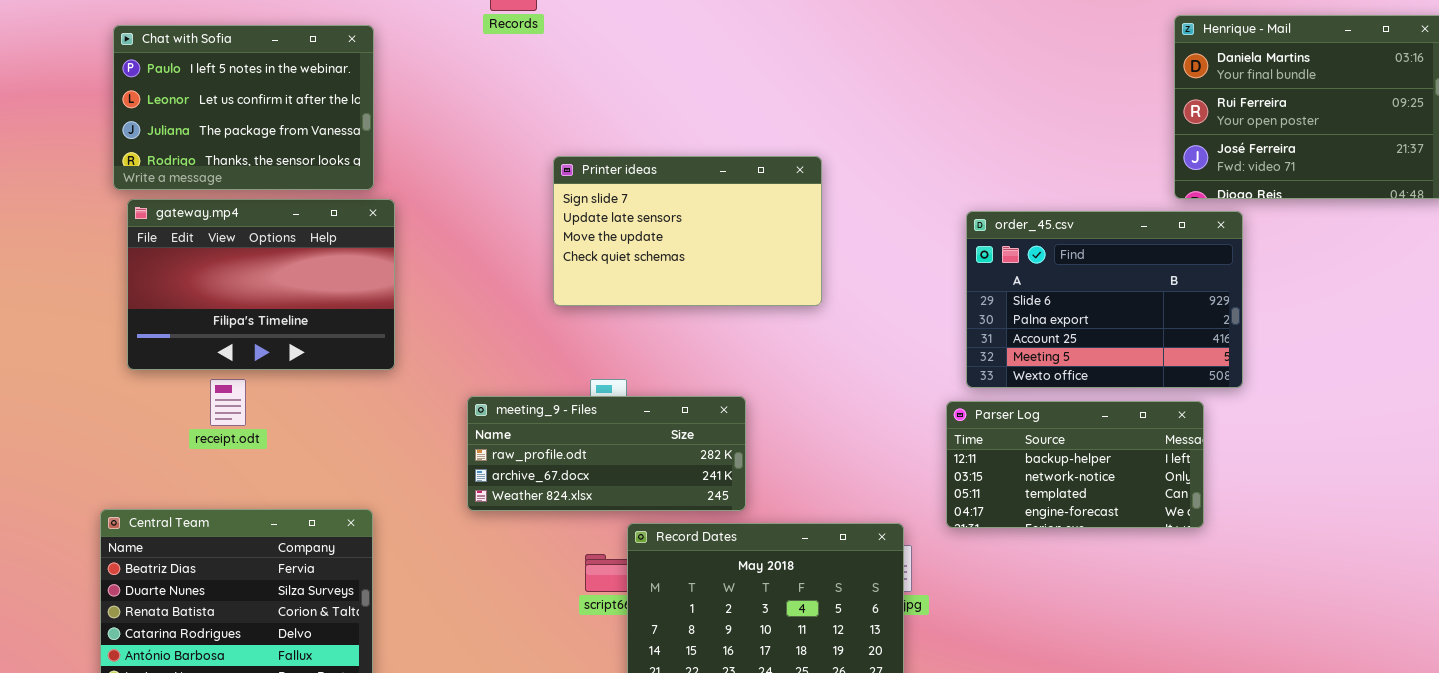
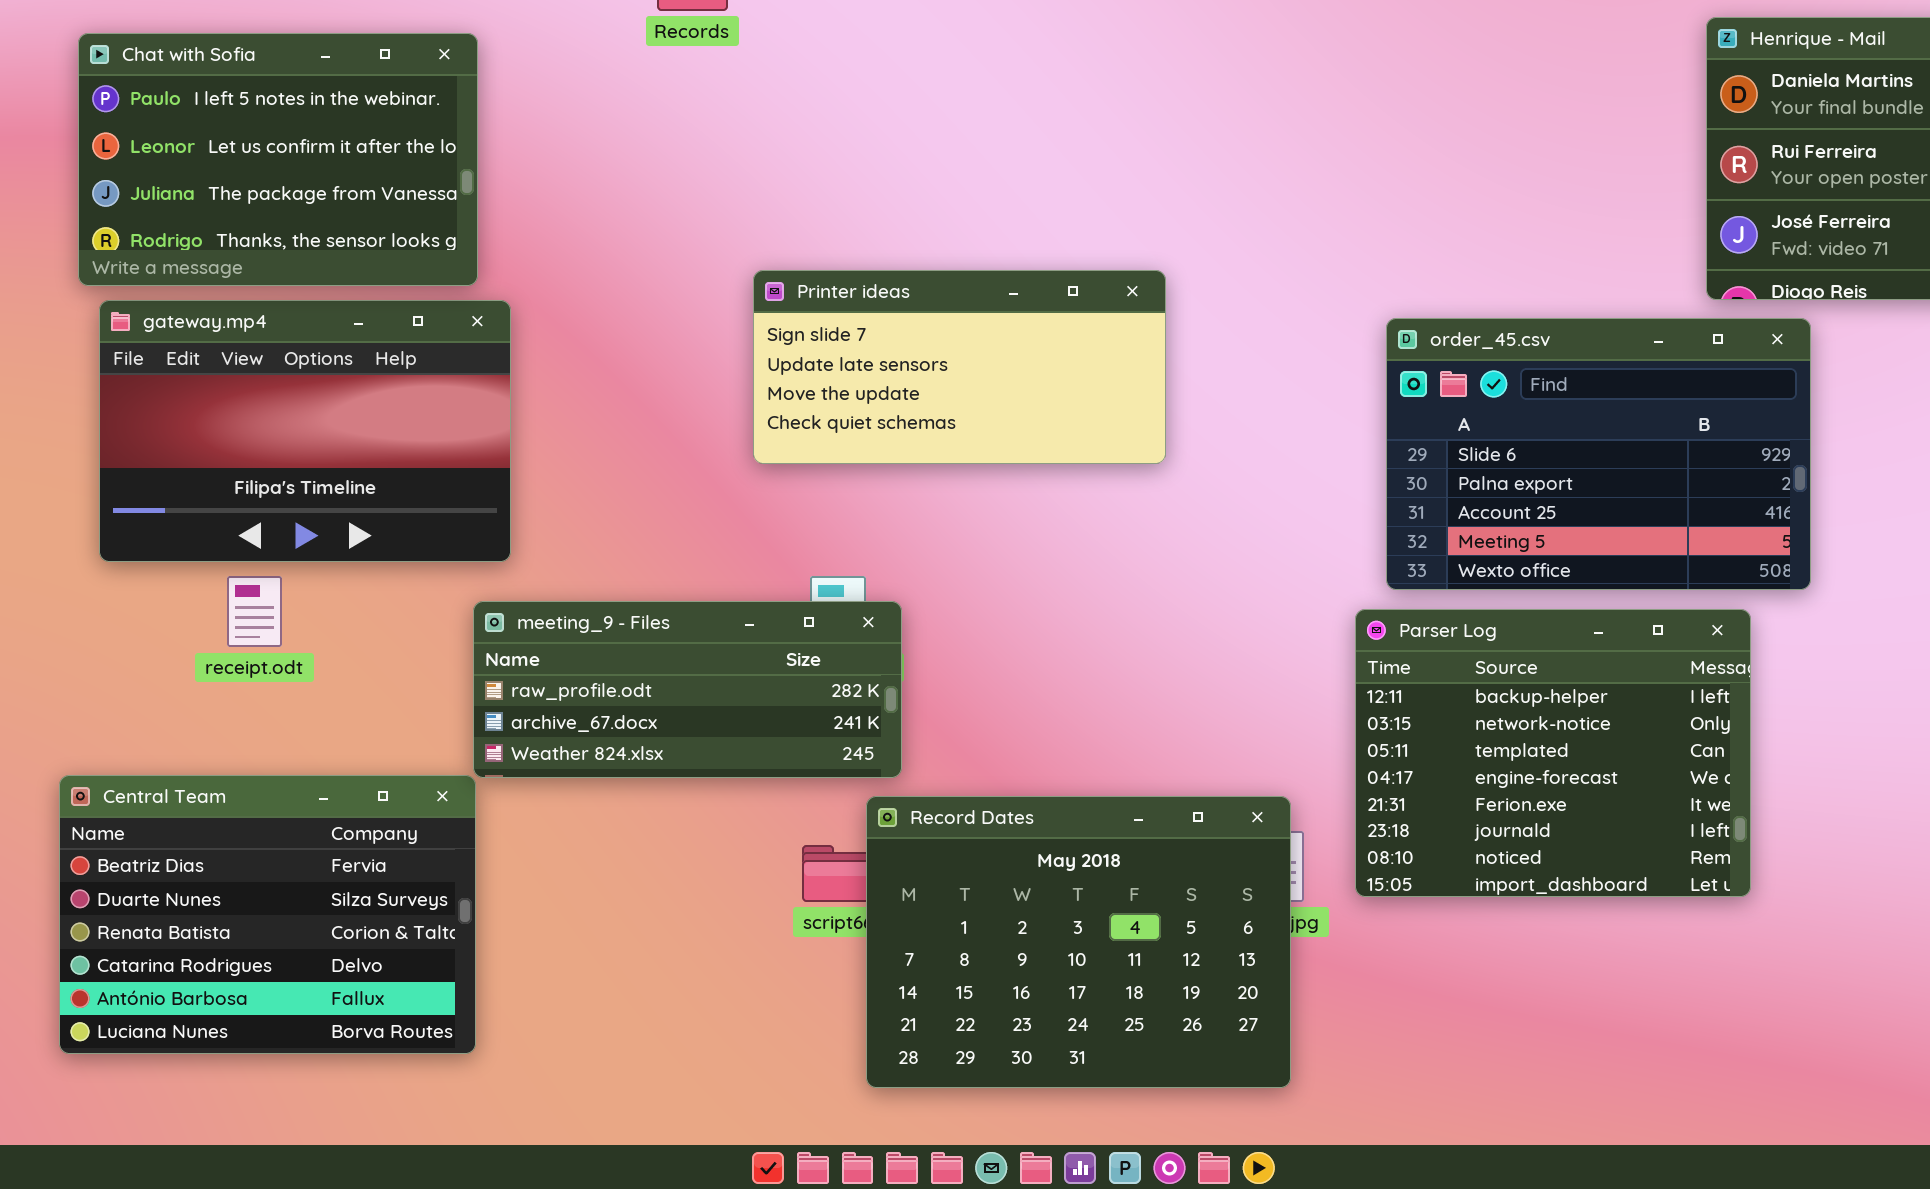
Printer ideas: [553,156,822,306] -> [753,270,1166,464], resized
meeting_9 - Files: [467,396,746,511] -> [473,601,902,778], moved
Parser Log: [946,401,1204,528] -> [1355,609,1751,897], resized

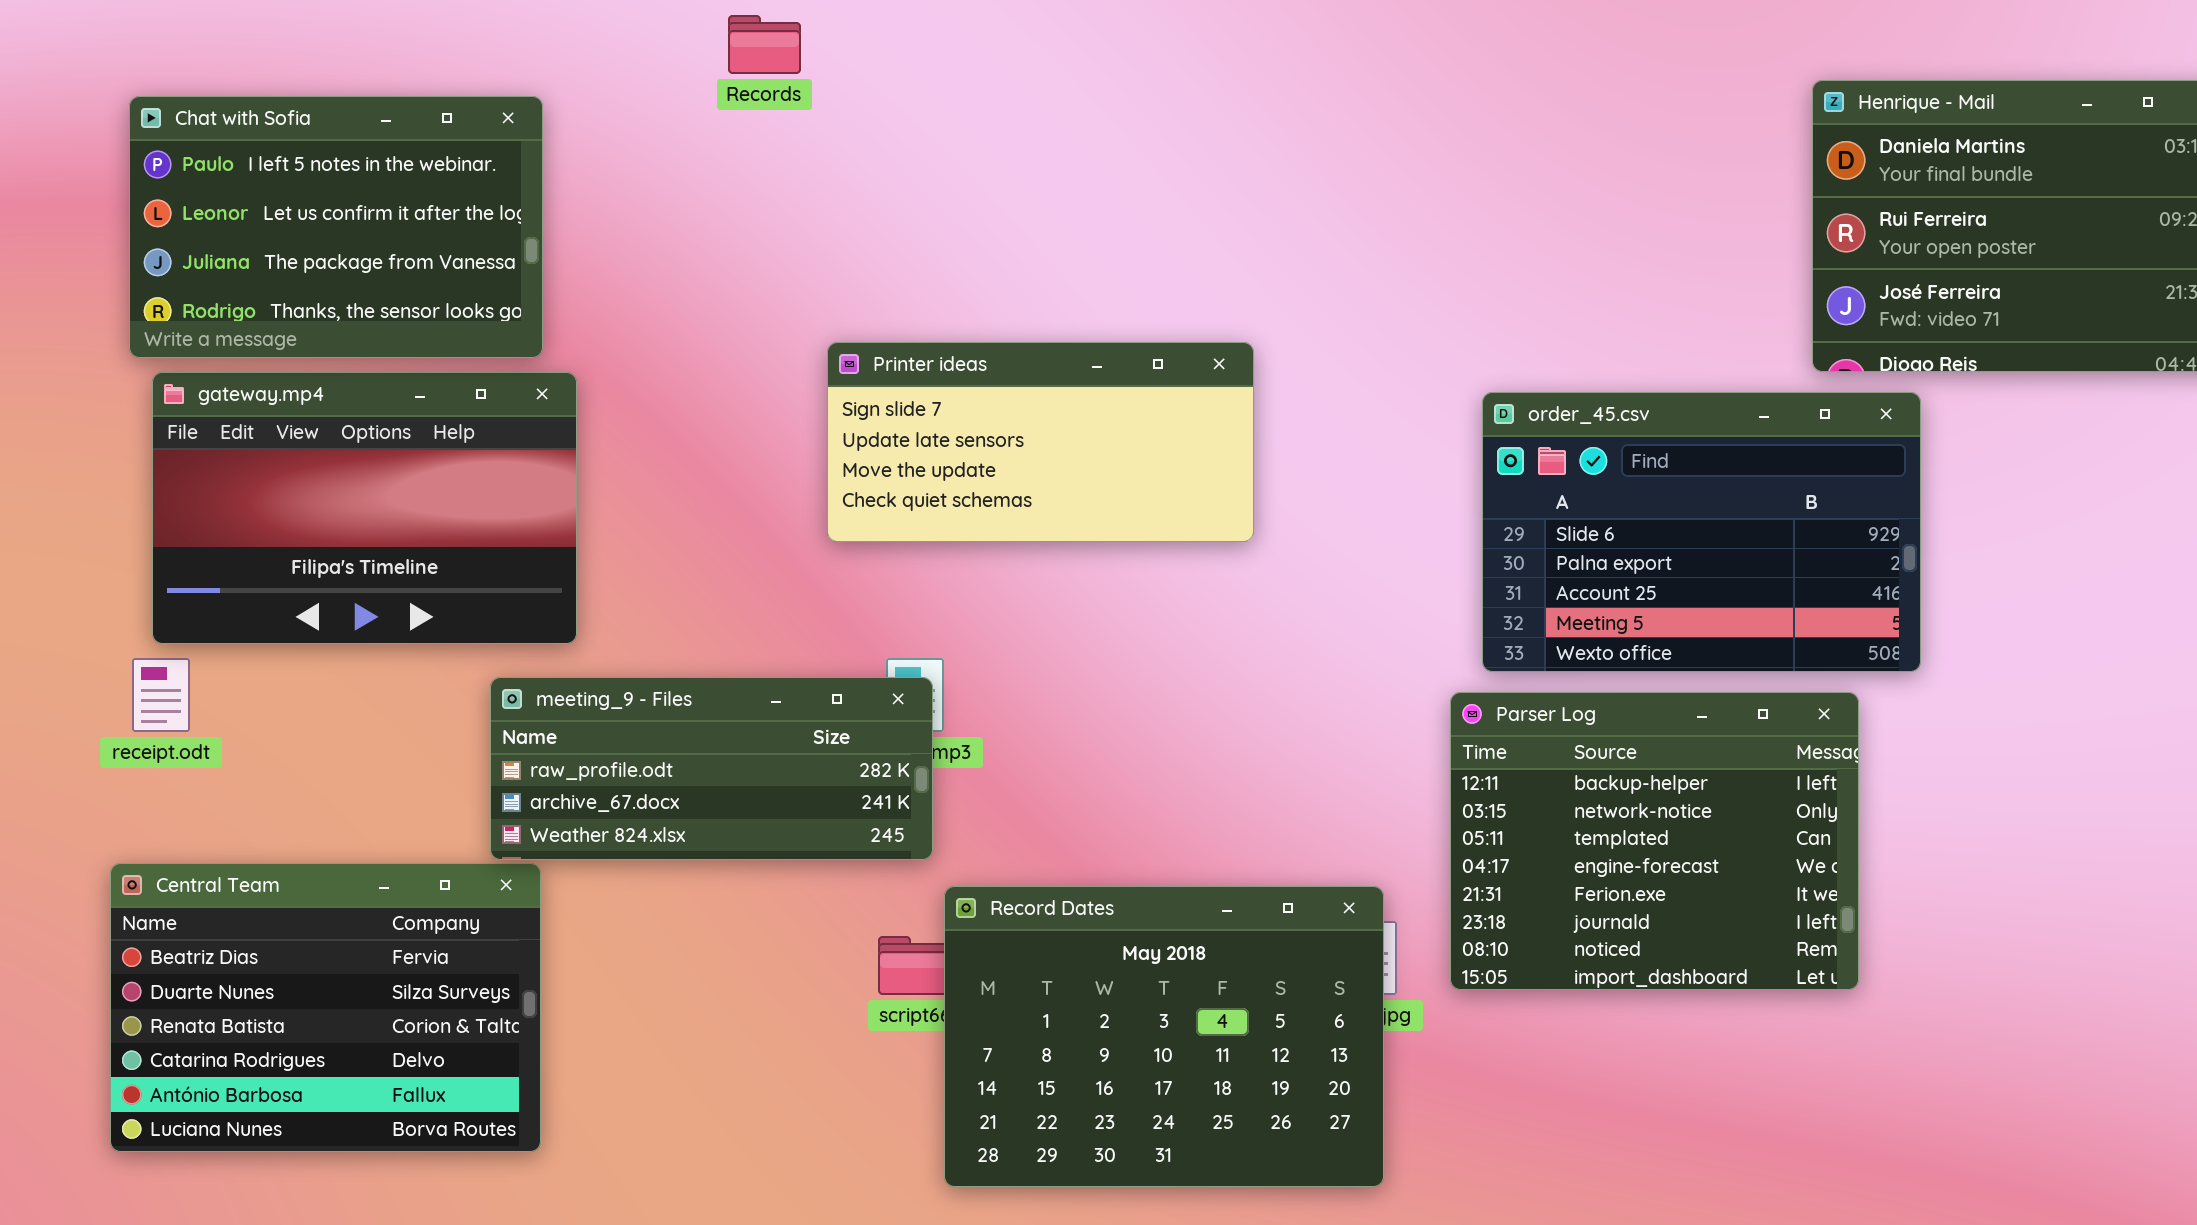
receipt.odt: [227,576,282,647] -> [132,658,190,732], moved
meeting_9 - Files: [473,601,902,778] -> [490,677,933,860], moved

